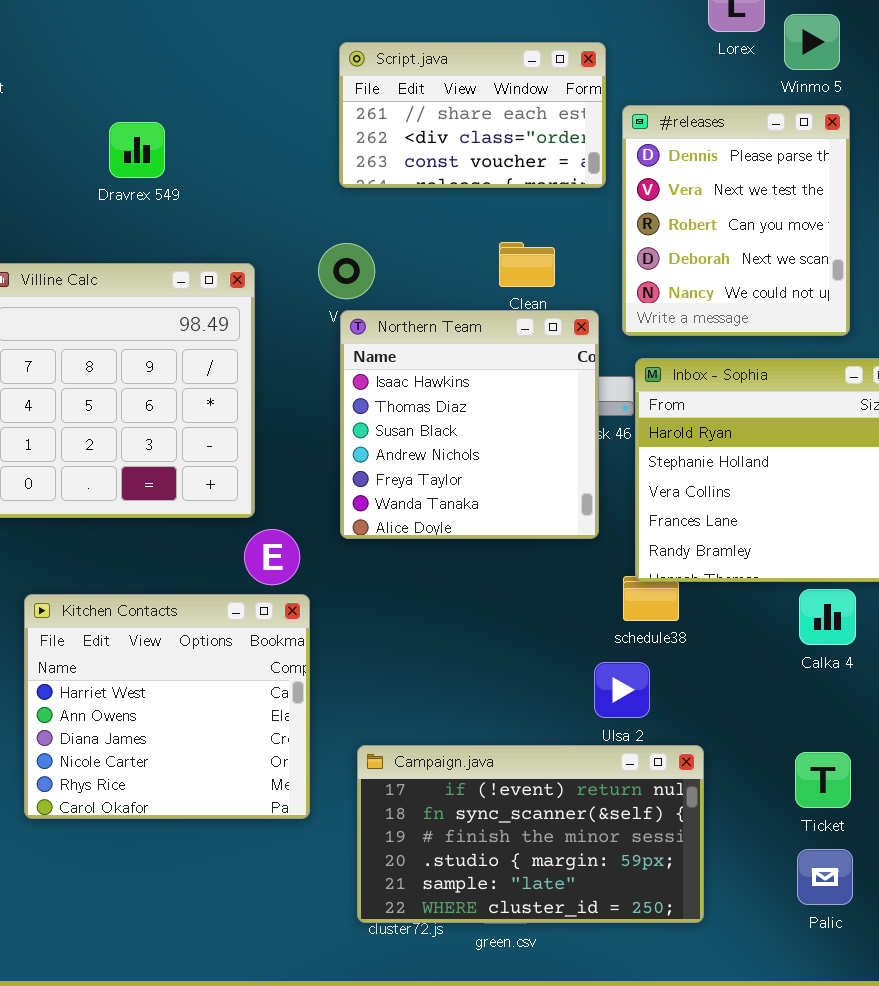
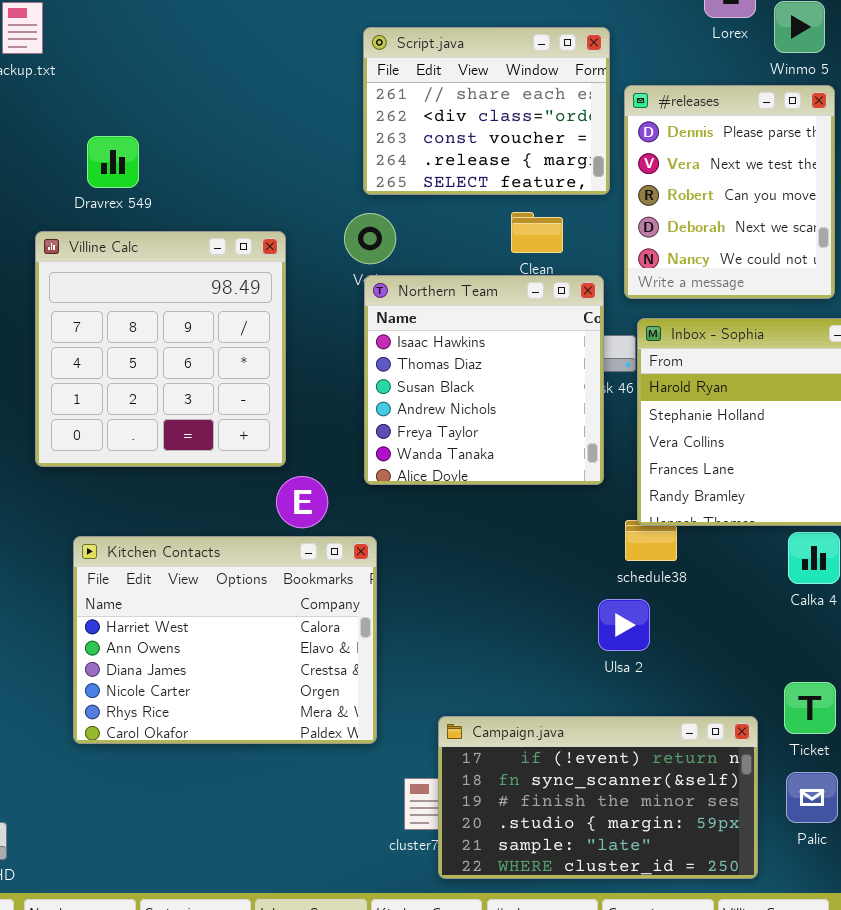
Script.java: [339,42,606,188] -> [363,27,610,195], resized
Dravrex 549: [109,122,165,178] -> [87,136,139,188], moved
Kitchen Contacts: [24,594,310,819] -> [73,536,377,744], resized
Campaign.java: [357,745,704,923] -> [438,716,758,879], moved

